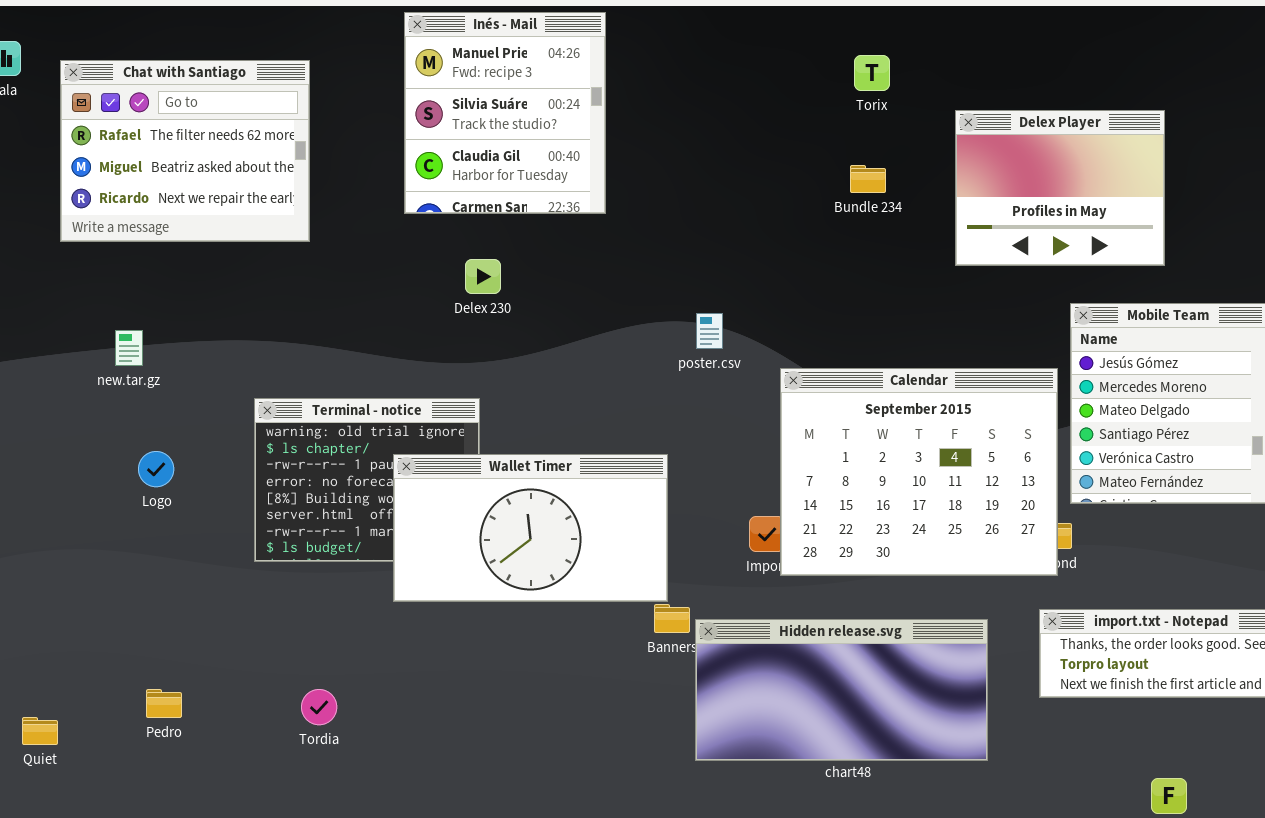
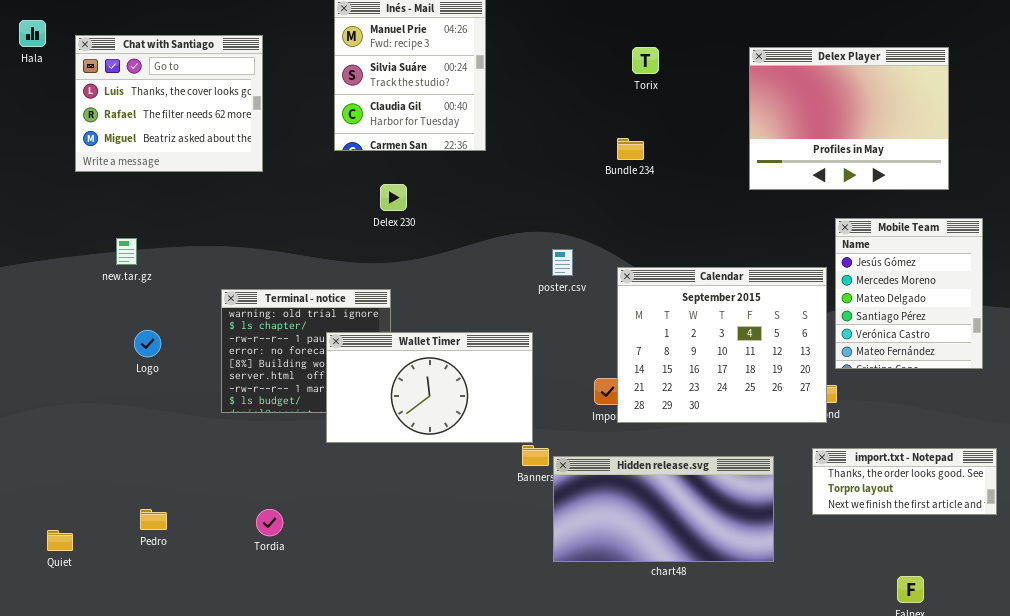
Torix: [854,55,890,91] -> [632,47,659,74], moved
Chat with Santiago: [60,60,310,242] -> [75,35,263,172], scrolled up 1 row
Delex Player: [955,110,1165,266] -> [749,47,949,190], resized
Bundle 234: [850,165,886,193] -> [617,138,644,160], moved
poster.csv: [696,313,723,349] -> [552,249,573,276], moved

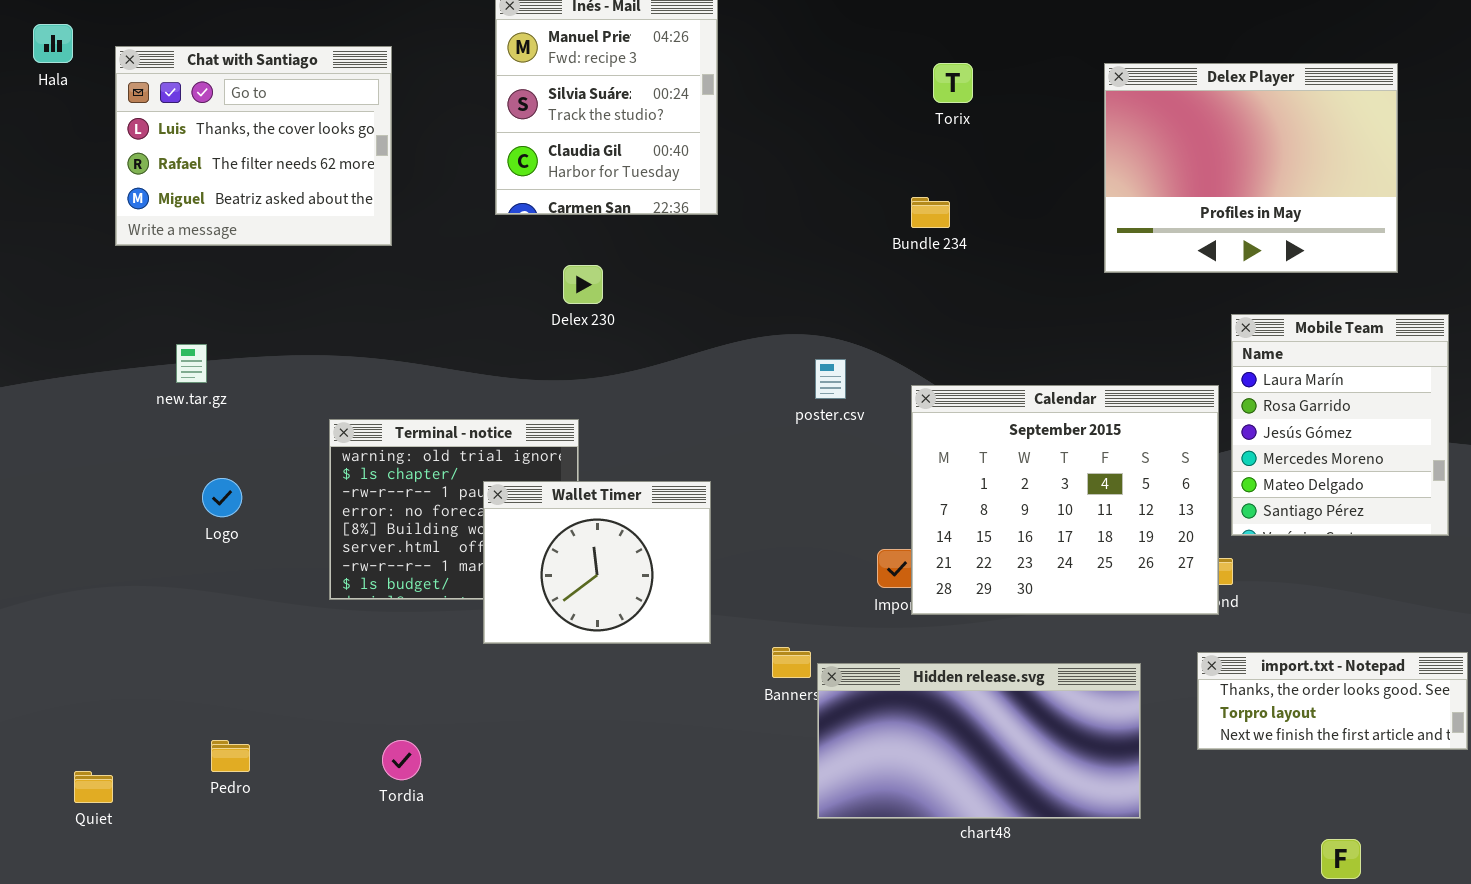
Mobile Team: [835,218,983,369] -> [1231,314,1449,536], scrolled up 2 rows
Wallet Timer: [326,332,533,443] -> [483,481,711,644], resized

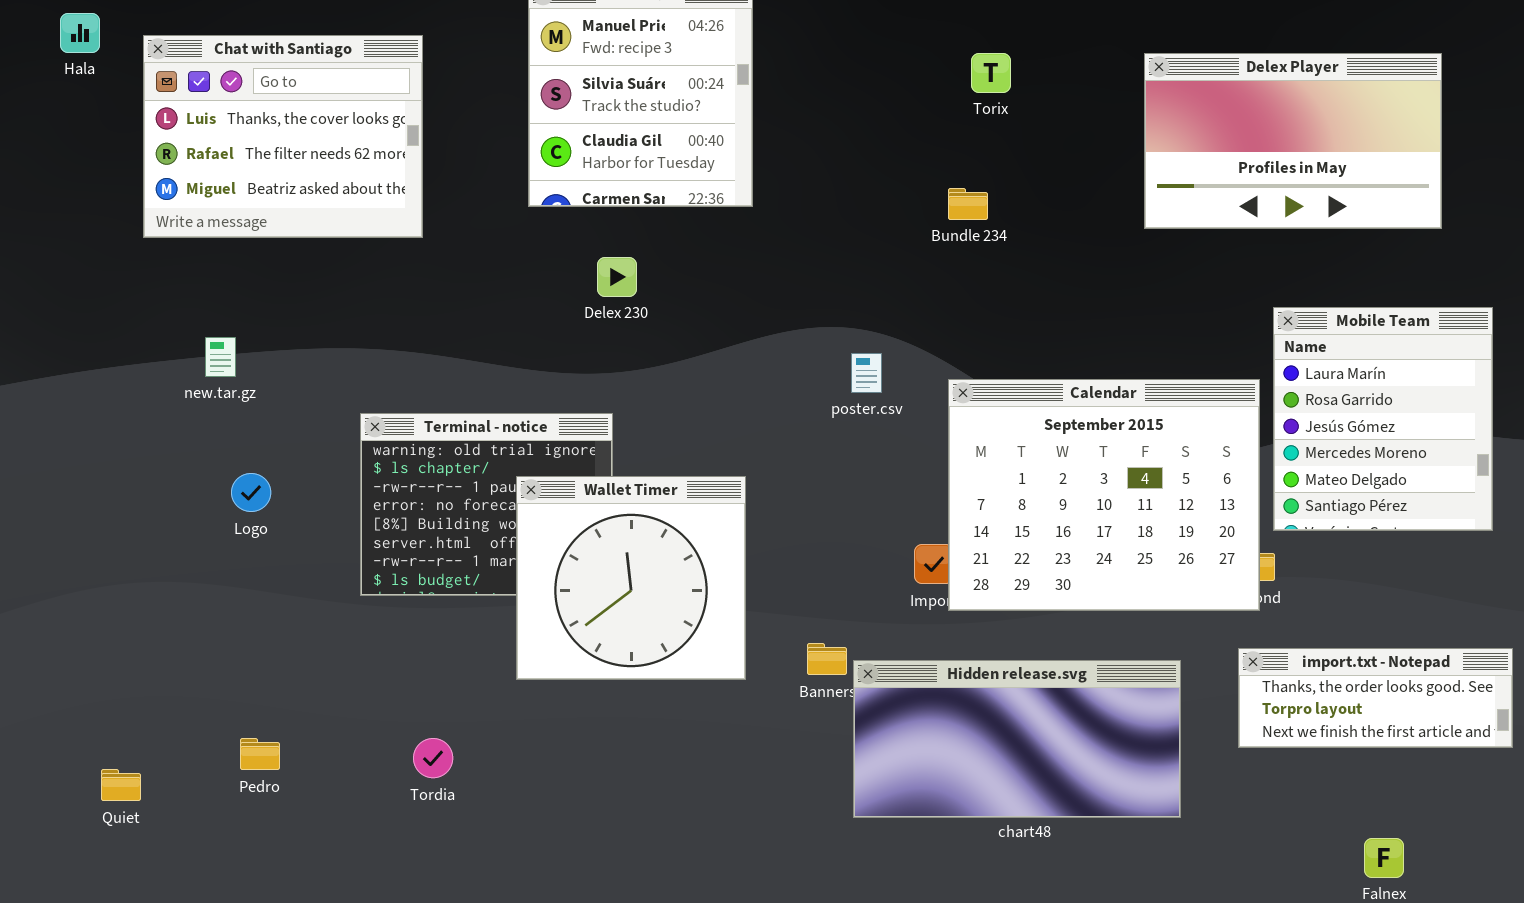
Delex Player: [1104,63,1398,273] -> [1144,53,1442,229], resized
Wallet Timer: [483,481,711,644] -> [516,476,746,680], resized

